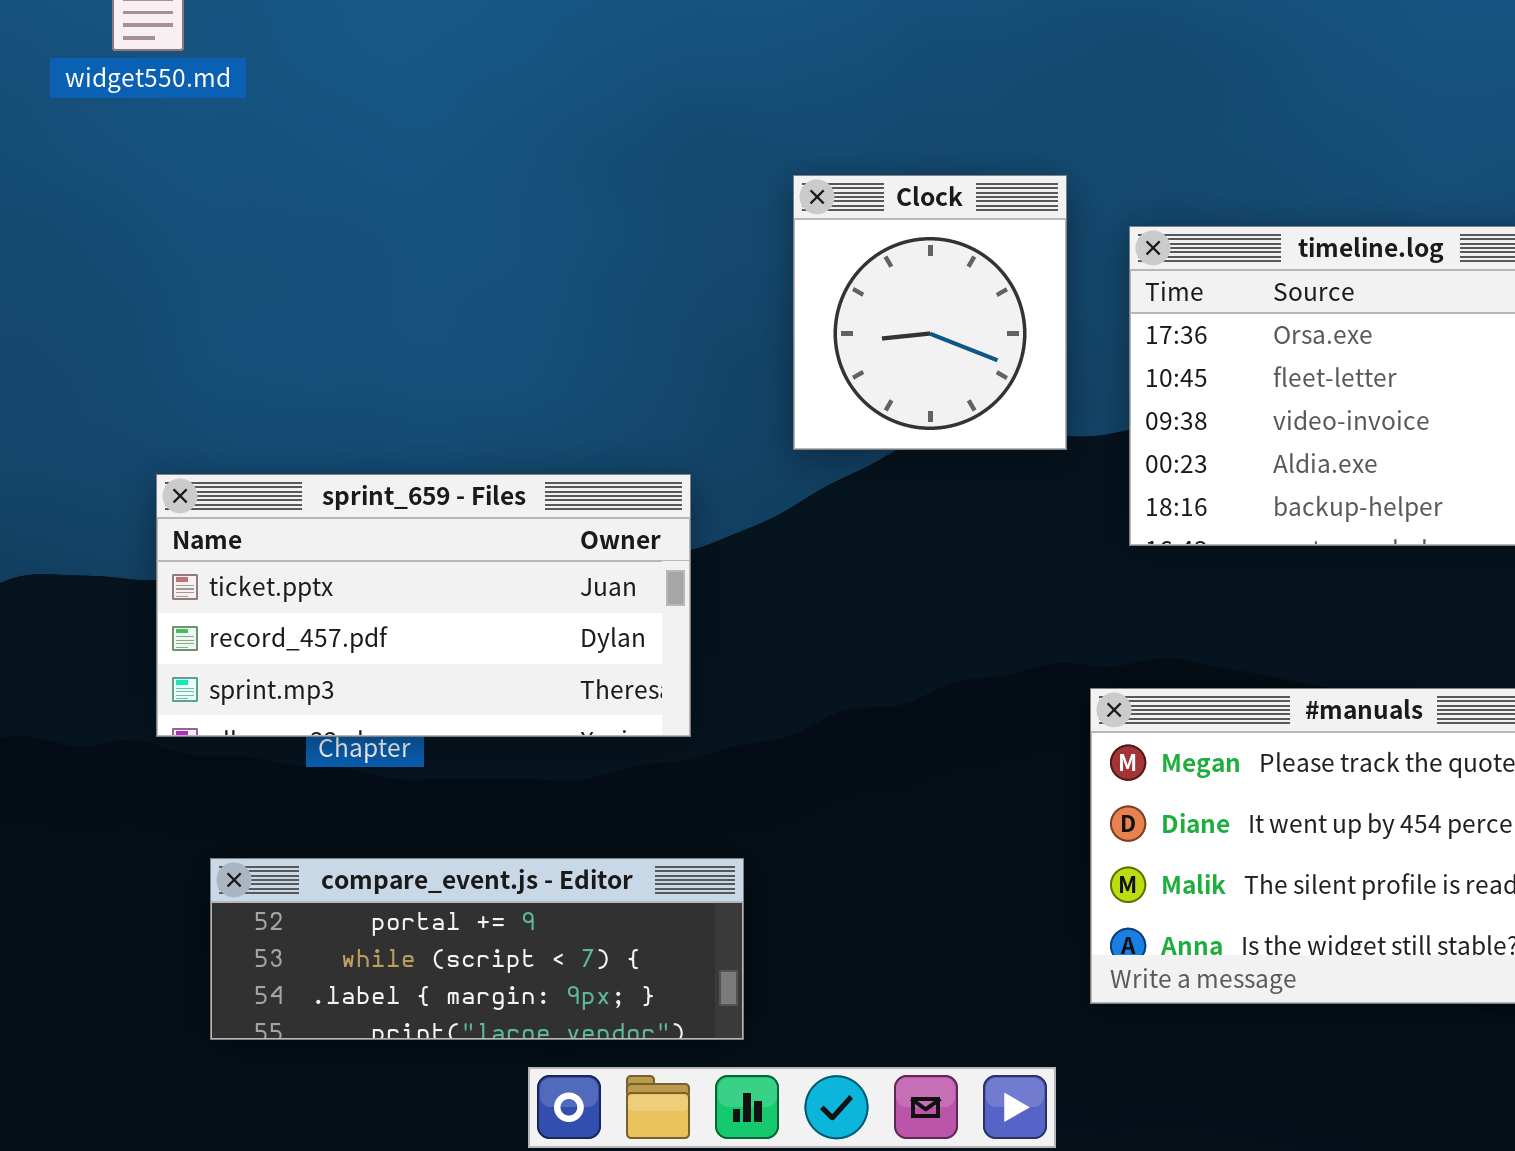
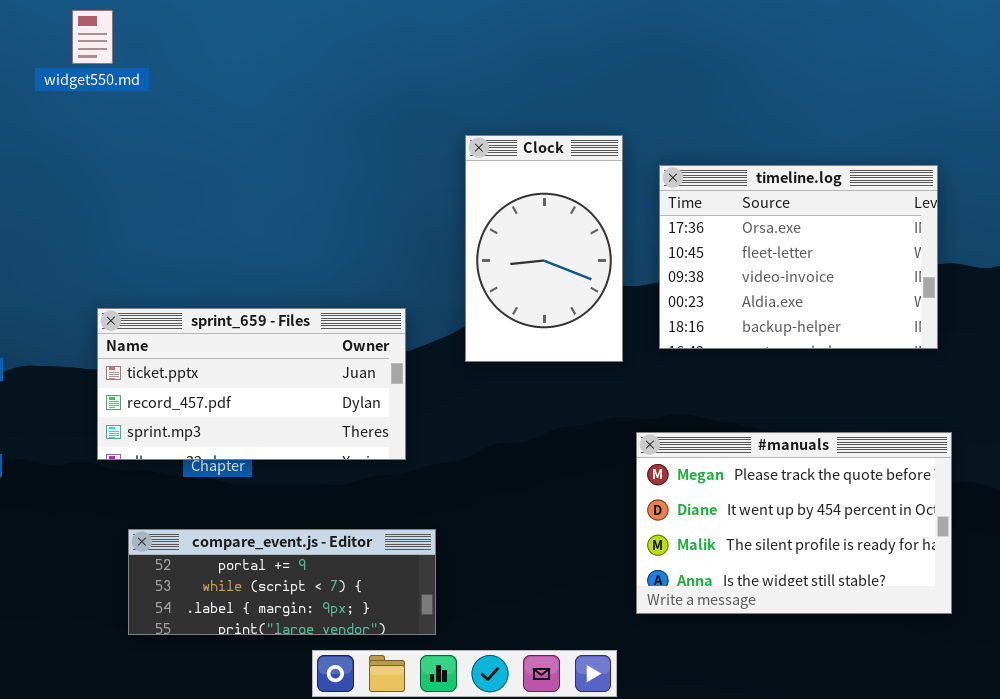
Clock: [793,175,1067,450] -> [465,135,623,362], resized

